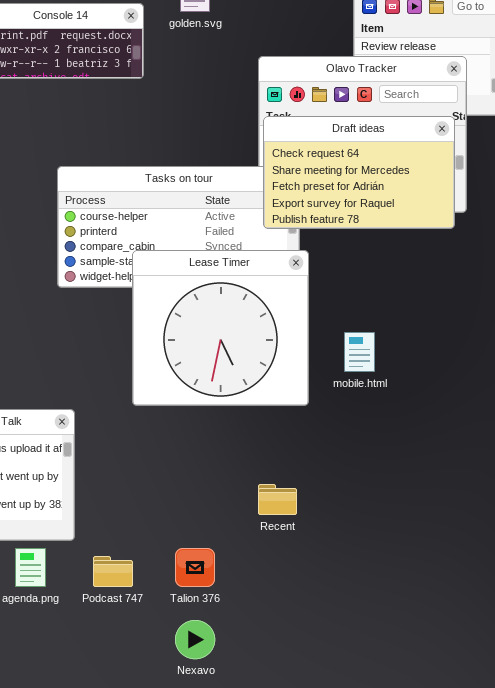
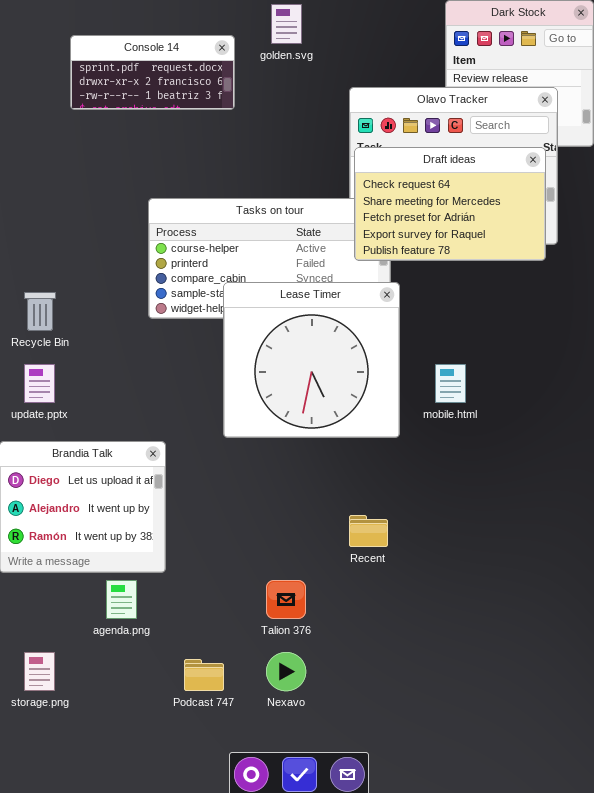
Podcast 747: [93,556,133,587] -> [184,659,224,691], moved

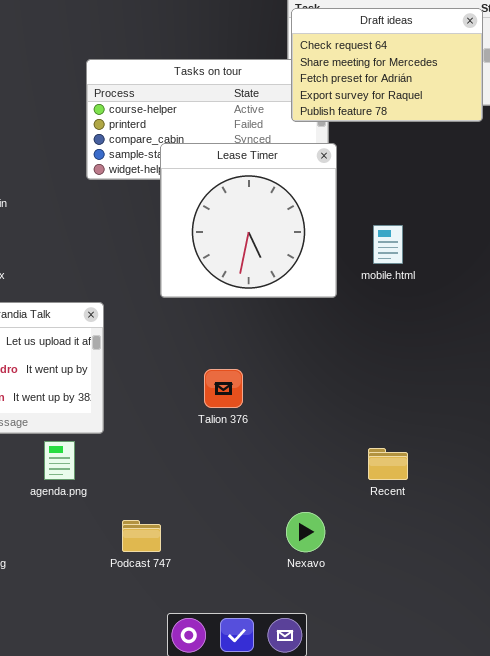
Recent: [349,515,388,547] -> [368,448,408,480], moved
Talion 376: [266,580,306,619] -> [204,369,243,408], moved
Nexavo: [266,652,306,691] -> [286,512,325,552], moved

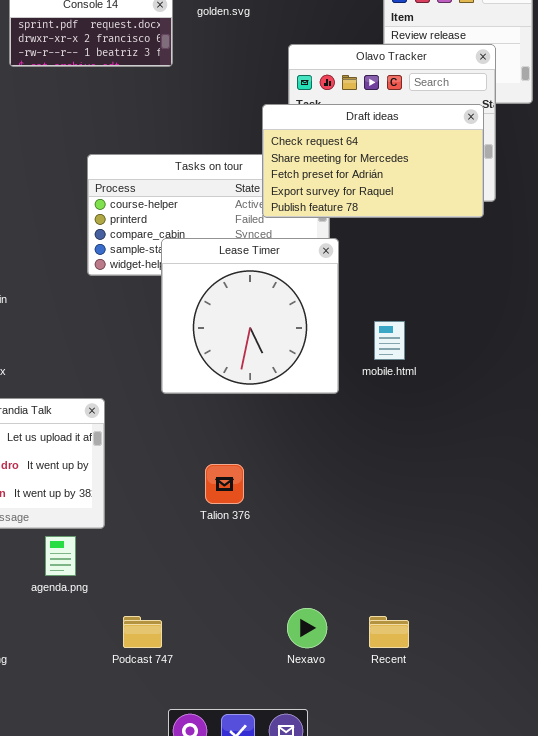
Draft ideas: [291,8,483,122] -> [262,104,484,218], resized
Recent: [368,448,408,480] -> [369,616,409,648], moved

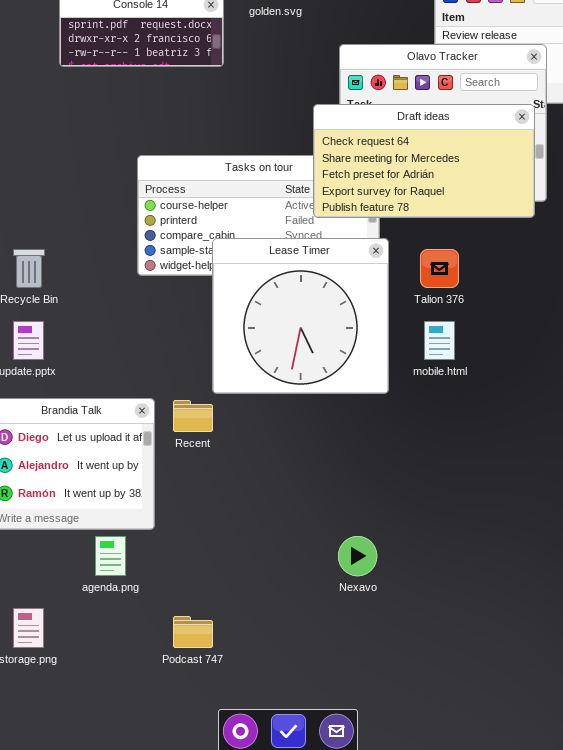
Talion 376: [205,464,244,504] -> [420,249,459,288], moved
Nexavo: [287,608,327,648] -> [338,536,377,576], moved
Recent: [369,616,409,648] -> [173,400,213,432], moved

